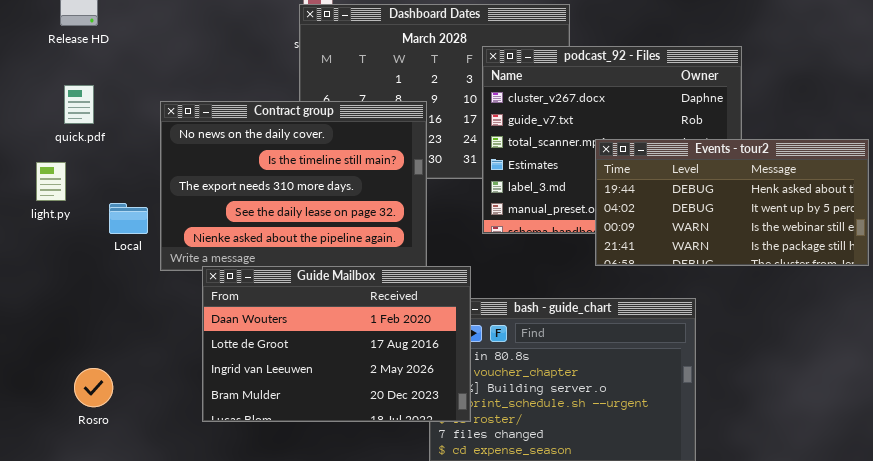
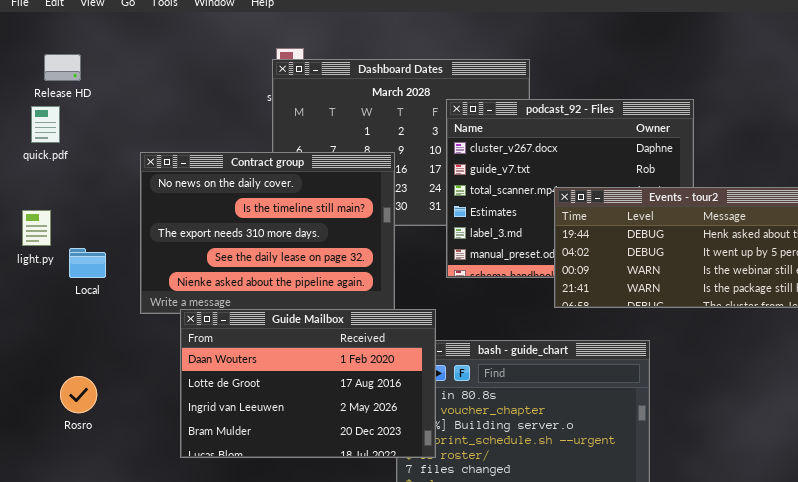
quick.pdf: [64,85,94,124] -> [31,106,60,143], moved
Local: [109,203,148,234] -> [69,248,106,278], moved
Rosro: [74,368,113,407] -> [60,376,97,413], moved

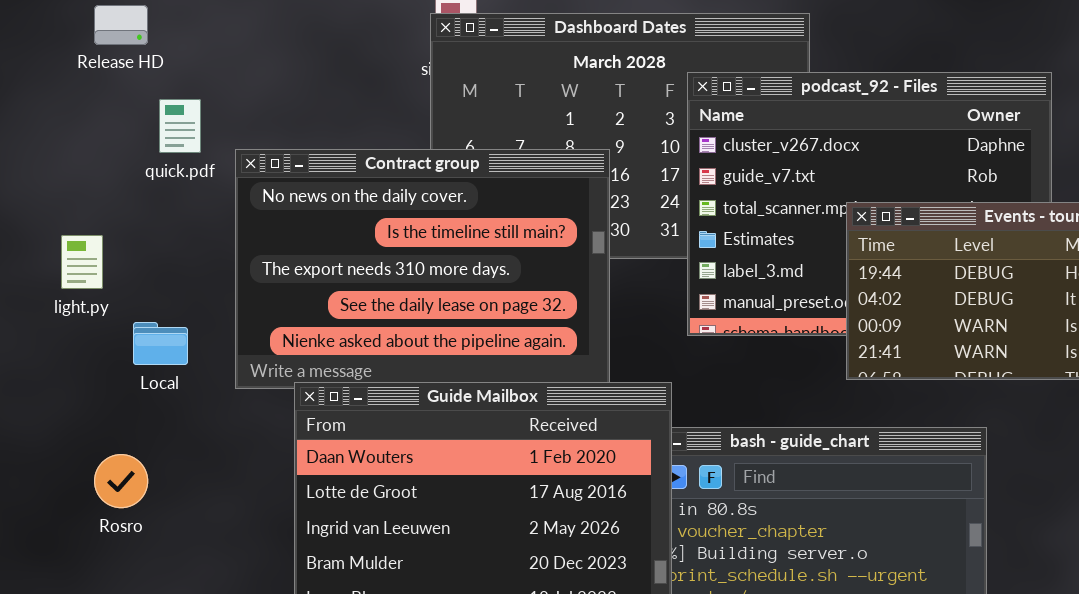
quick.pdf: [31,106,60,143] -> [159,99,201,153], moved
Local: [69,248,106,278] -> [133,322,188,365], moved
Rosro: [60,376,97,413] -> [94,454,148,508], moved

